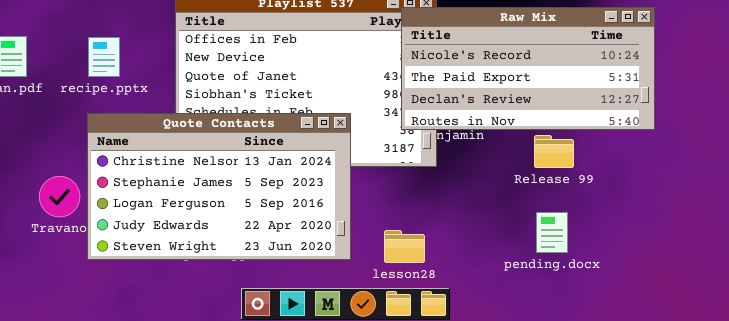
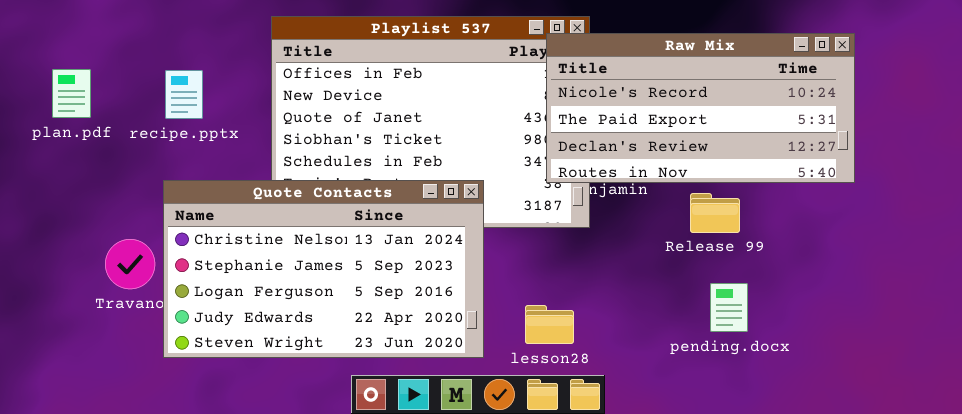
Quote Contacts: [87,113,351,260] -> [163,180,484,358], moved
Release 99: [534,135,574,168] -> [690,193,740,233], moved

